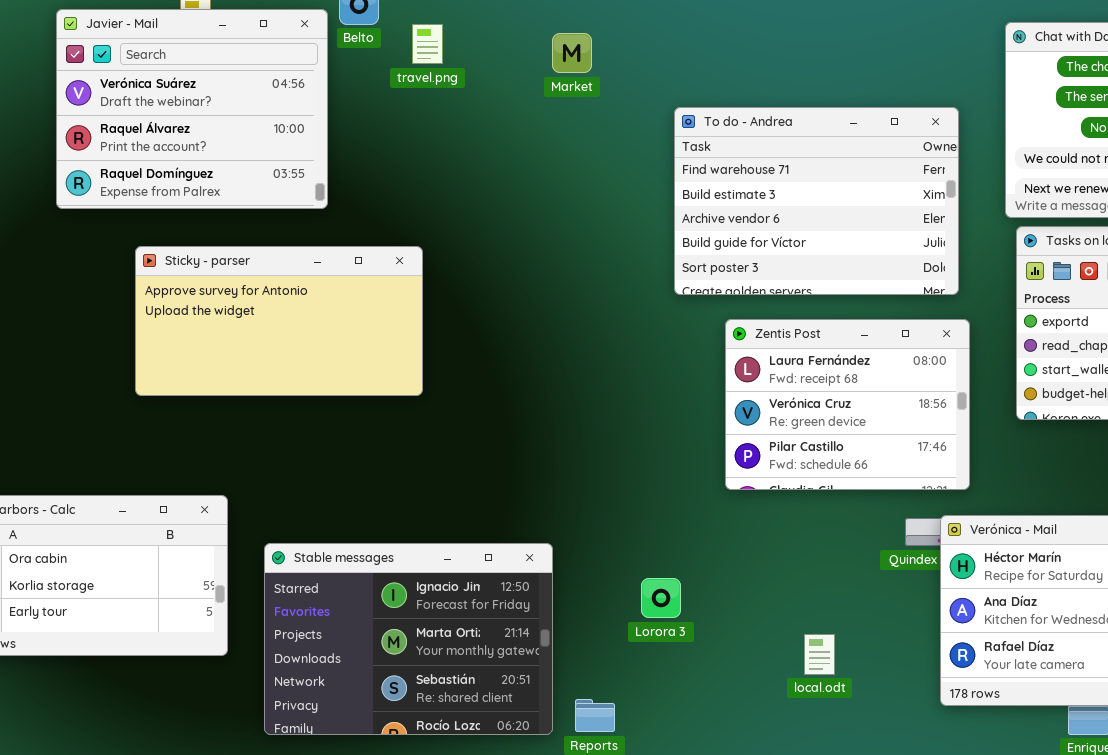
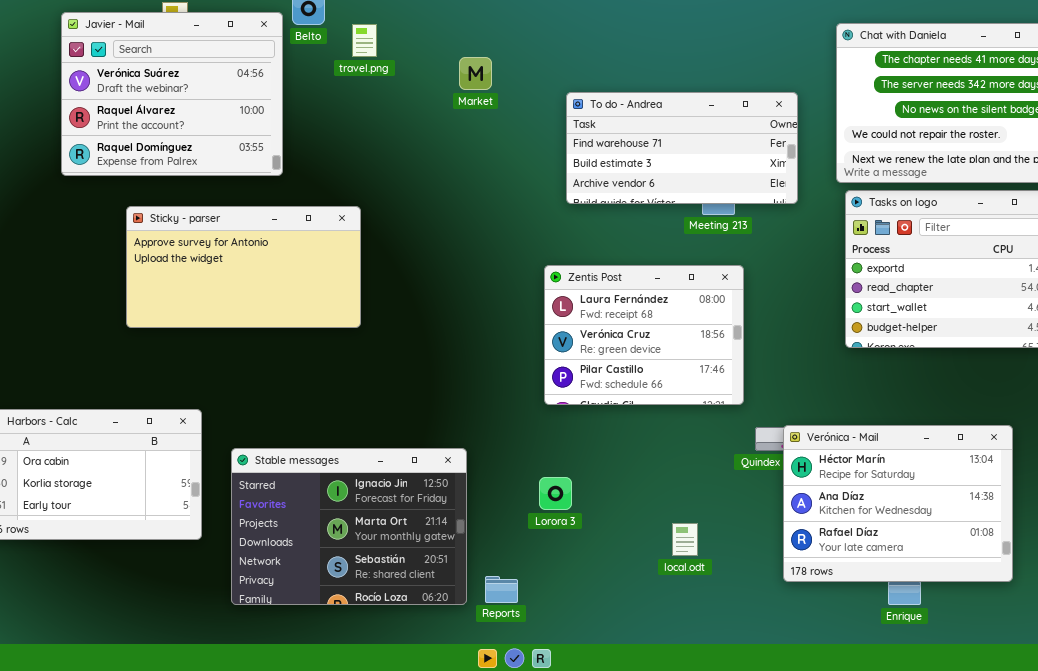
Market: [552,33,592,73] -> [459,57,492,90], moved
To do - Andrea: [674,107,959,295] -> [566,92,798,204], resized
Zentis Post: [725,319,970,490] -> [544,265,744,405], moved

